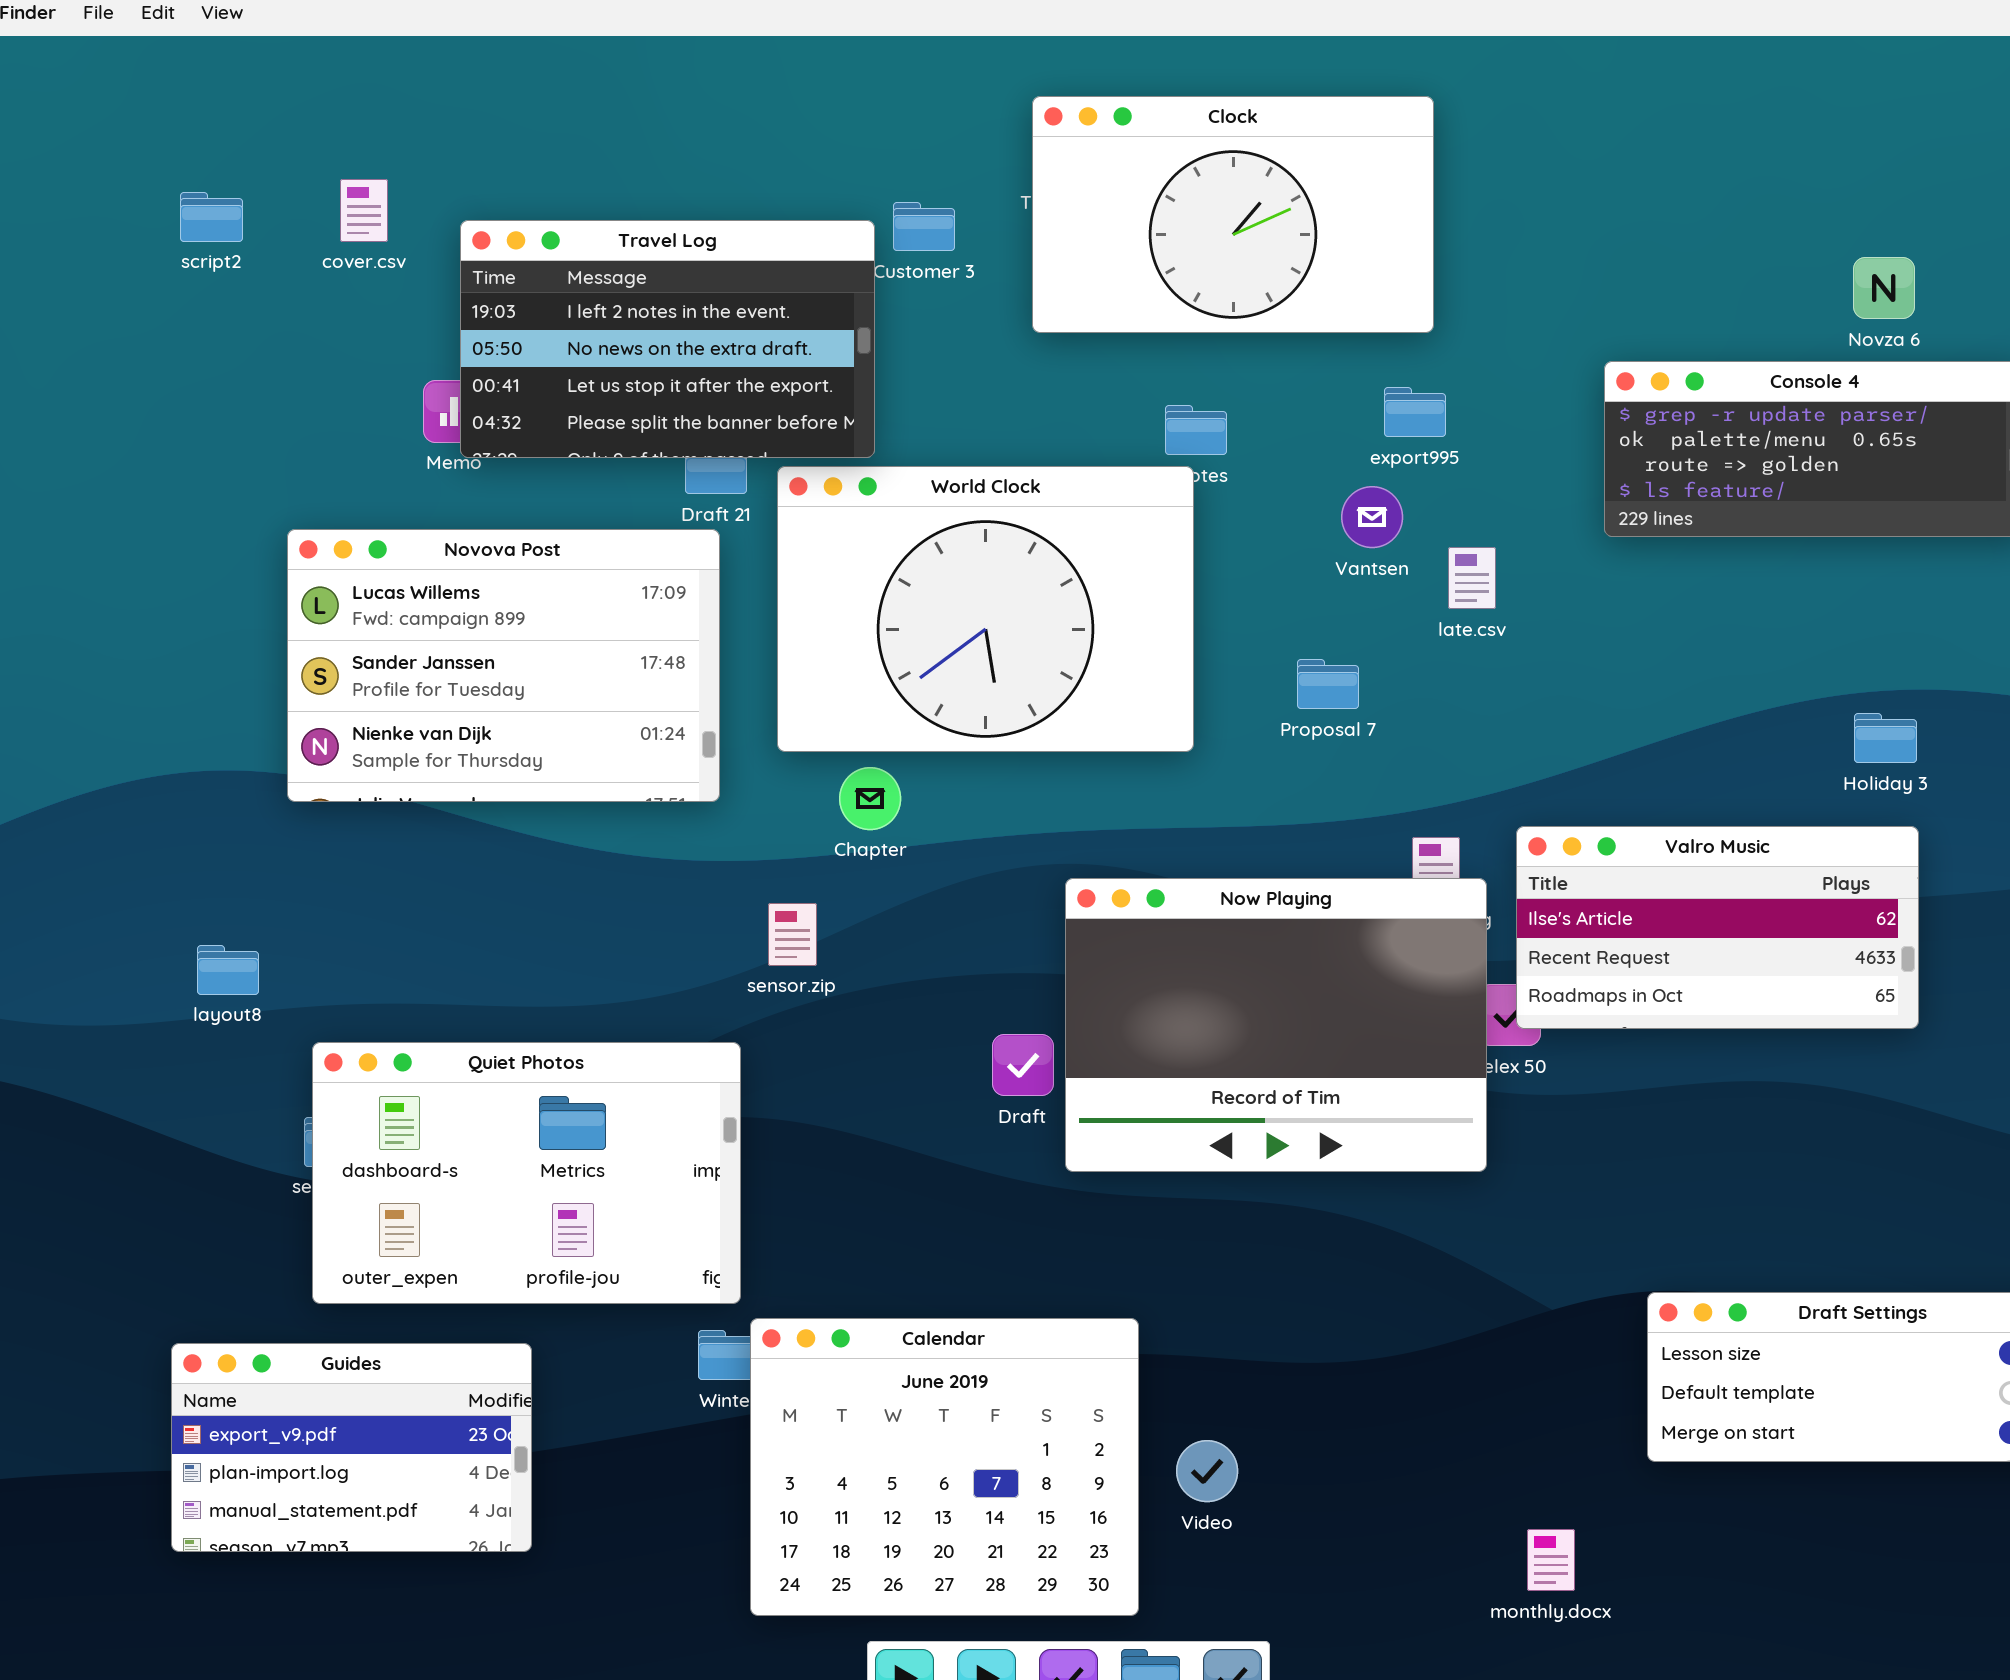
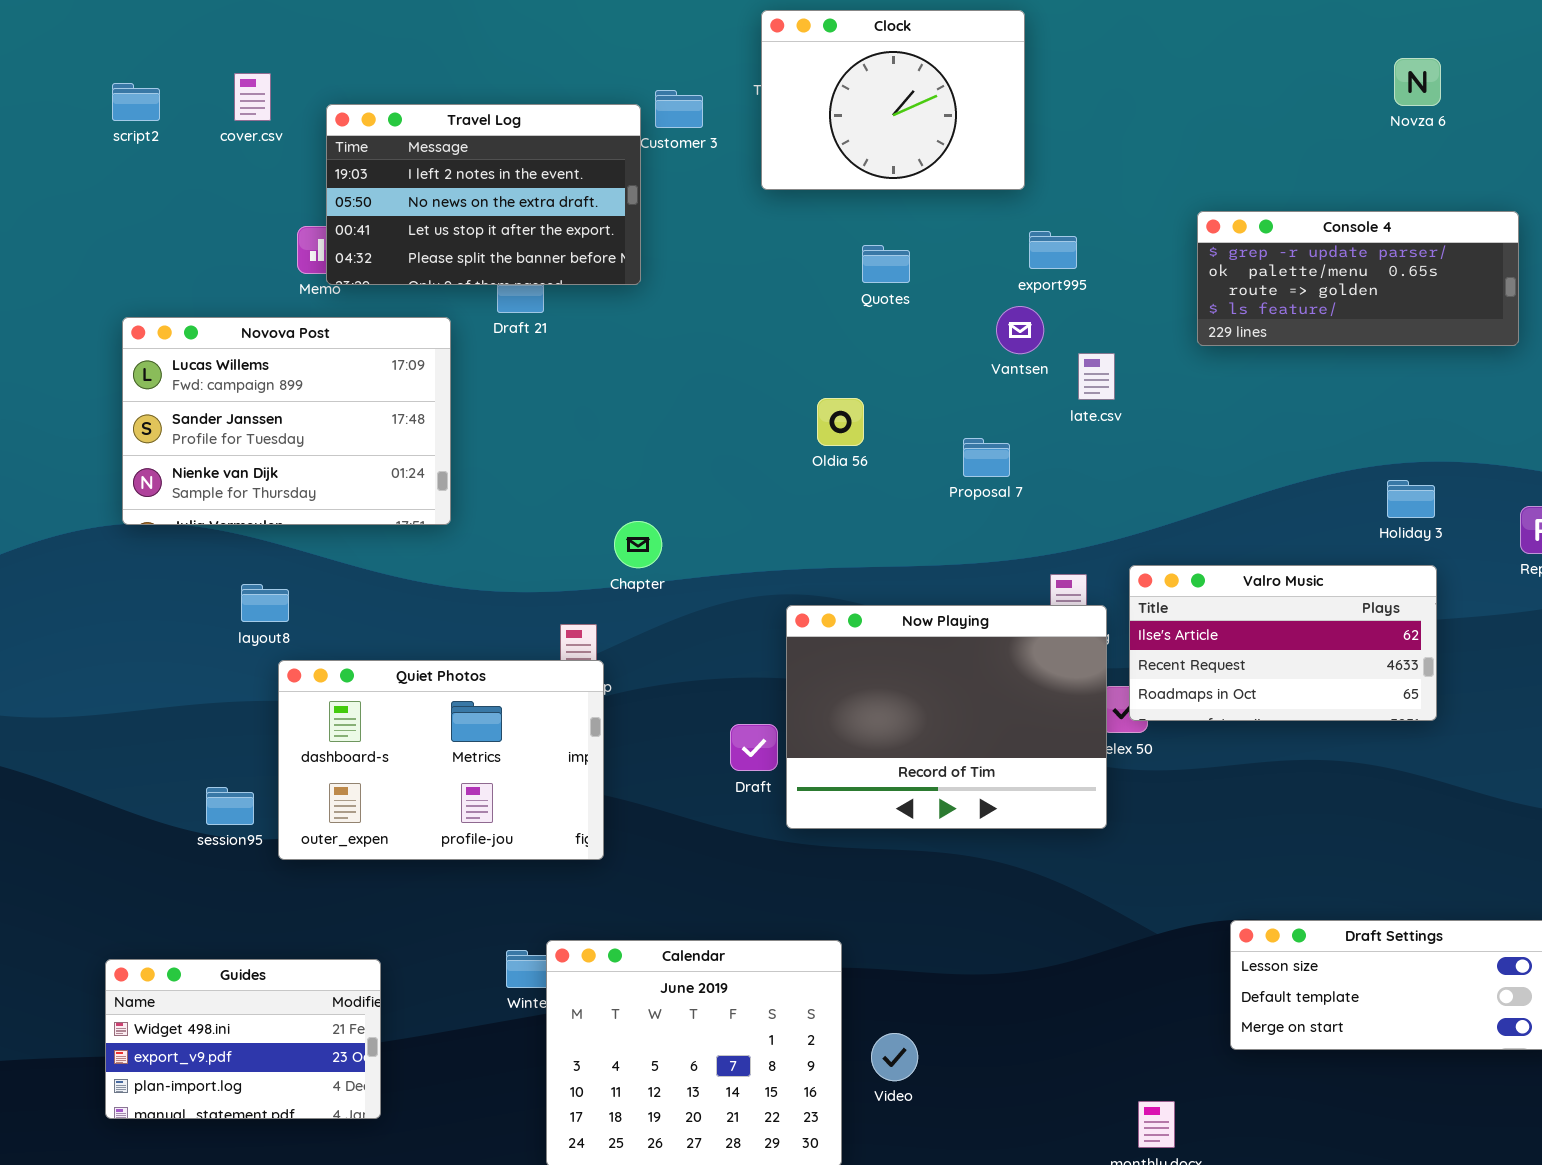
Clock: [1032,96,1434,333] -> [761,10,1025,190], resized
Novza 6: [1853,257,1915,319] -> [1394,58,1441,106], moved
World Clock: [777,466,1194,752] -> none, closed
Novova Post: [287,529,720,802] -> [122,317,451,525], moved
layout8: [197,945,259,995] -> [241,584,289,622], moved
Quiet Photos: [312,1042,741,1304] -> [278,660,604,860], moved
Guides: [171,1343,532,1552] -> [105,959,381,1119], scrolled up 1 row

